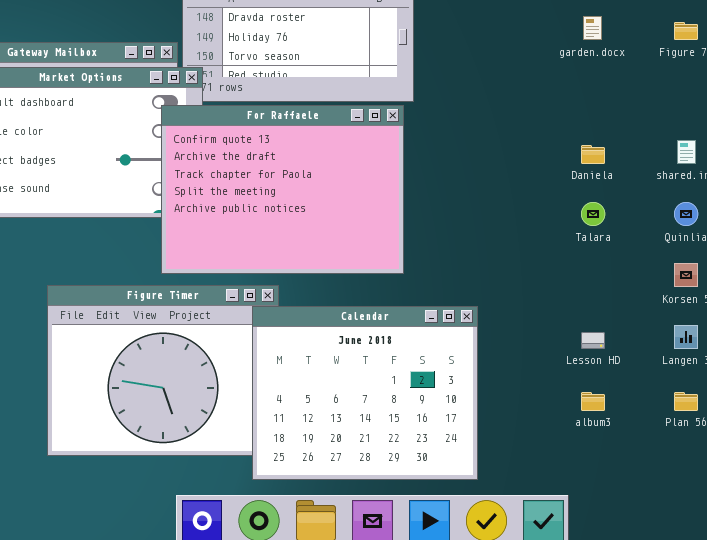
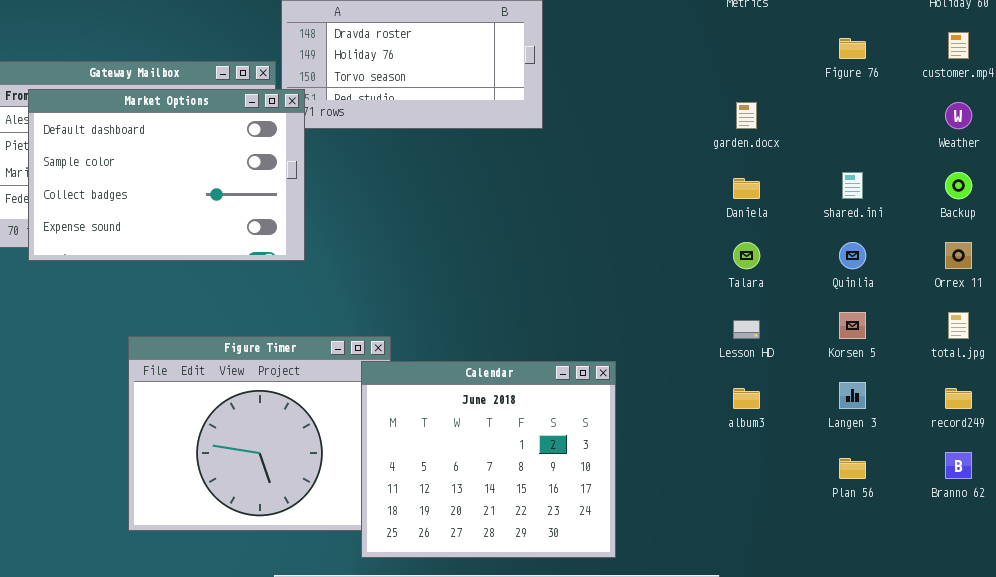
garden.docx: [583,16,602,40] -> [736,102,757,129], moved
For Raffaele: [161,105,404,274] -> none, closed
Lesson HD: [581,332,605,349] -> [733,320,760,339], moved
album3: [581,392,605,411] -> [733,388,760,409], moved

